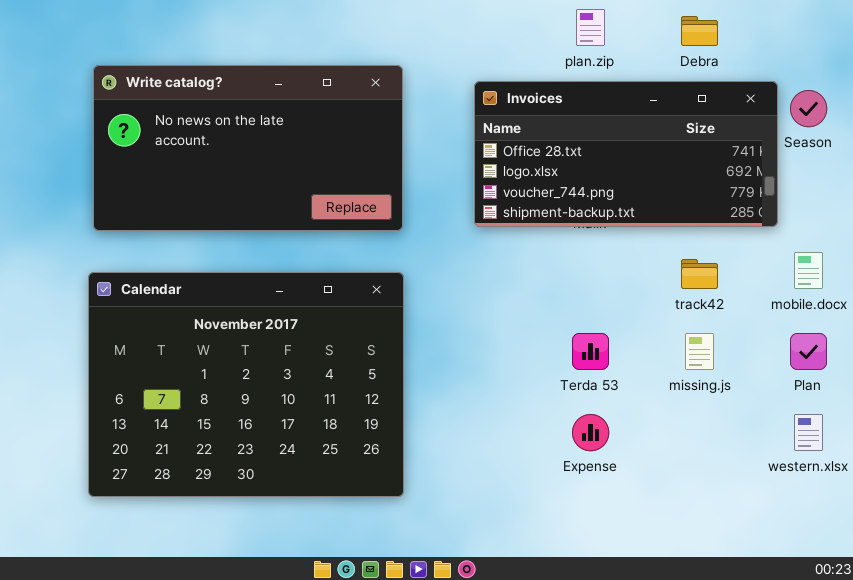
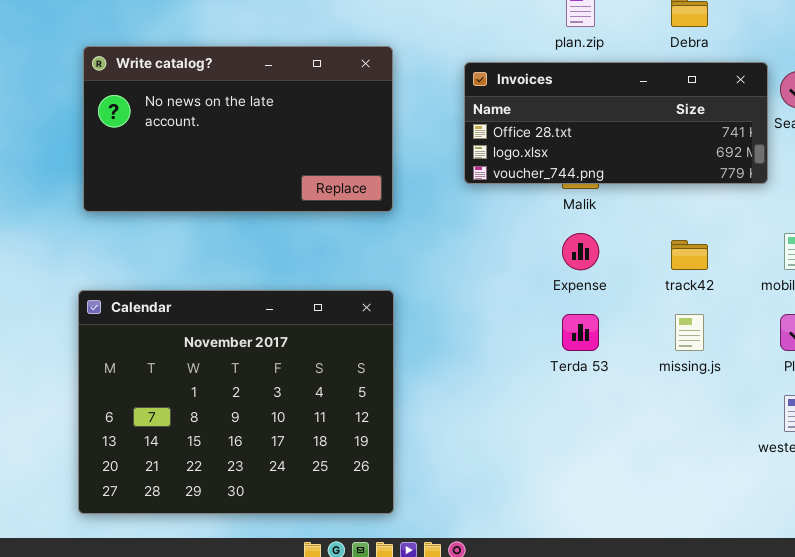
Invoices: [474,81,778,227] -> [464,62,768,184], resized
Calendar: [88,272,404,497] -> [78,290,394,514], moved
Expense: [572,414,609,451] -> [562,233,599,270], moved

